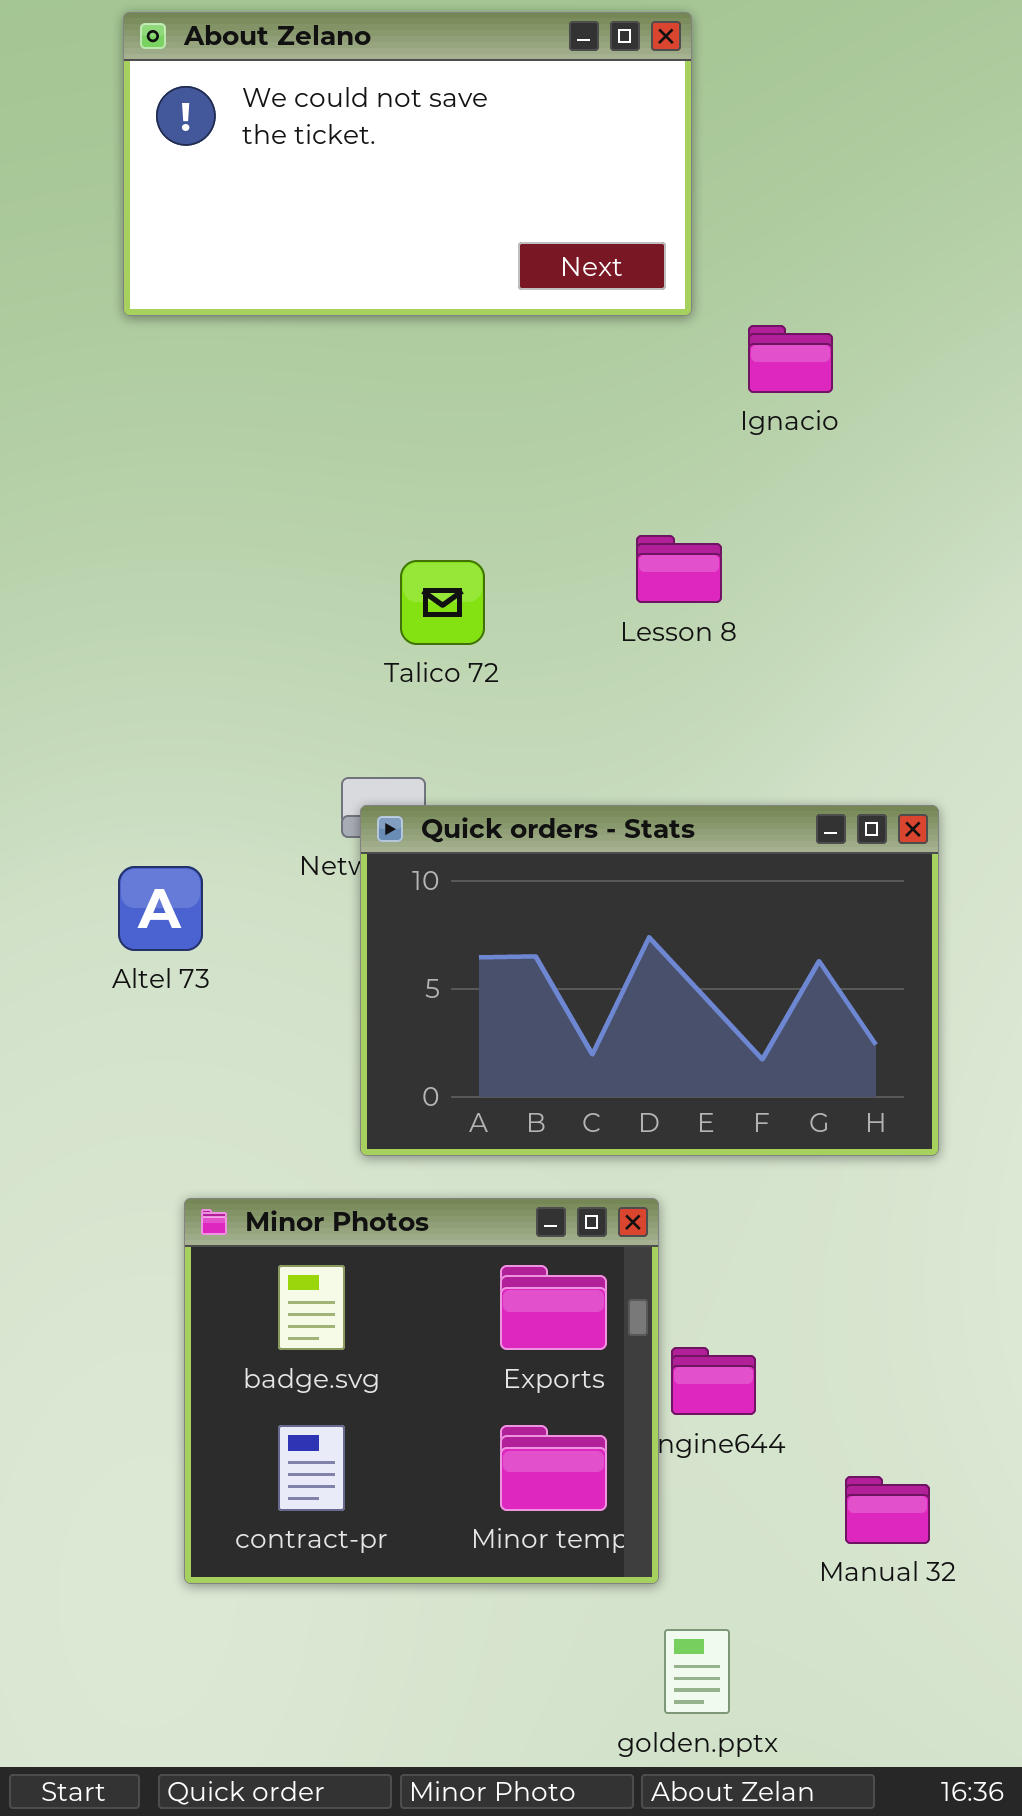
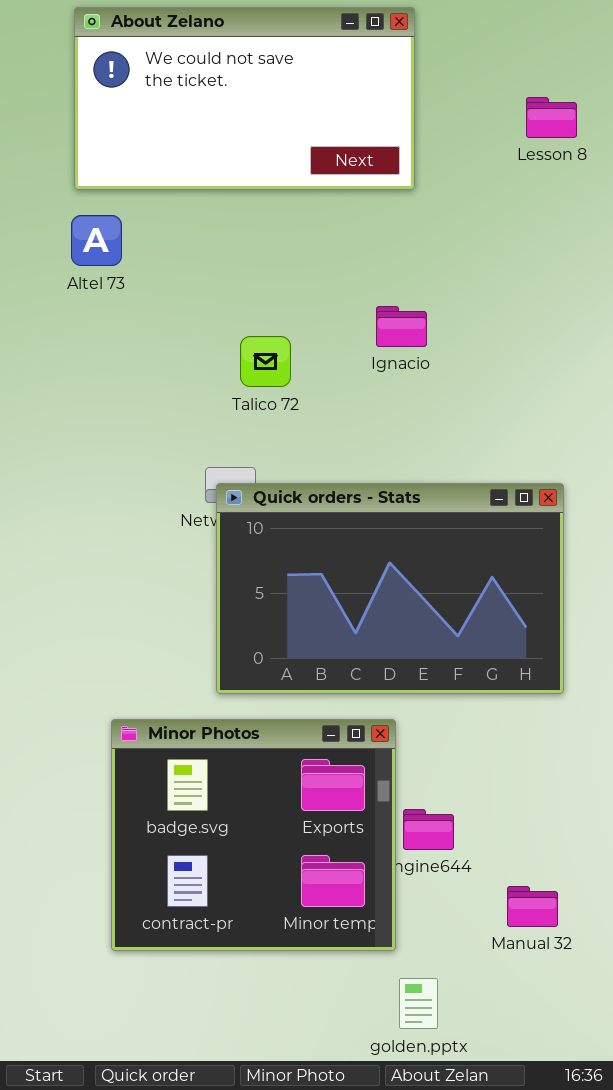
Ignacio: [748,325,833,393] -> [376,306,427,347], moved
Lesson 8: [636,535,722,603] -> [526,97,577,138], moved
Altel 73: [118,866,203,951] -> [71,215,122,266], moved

